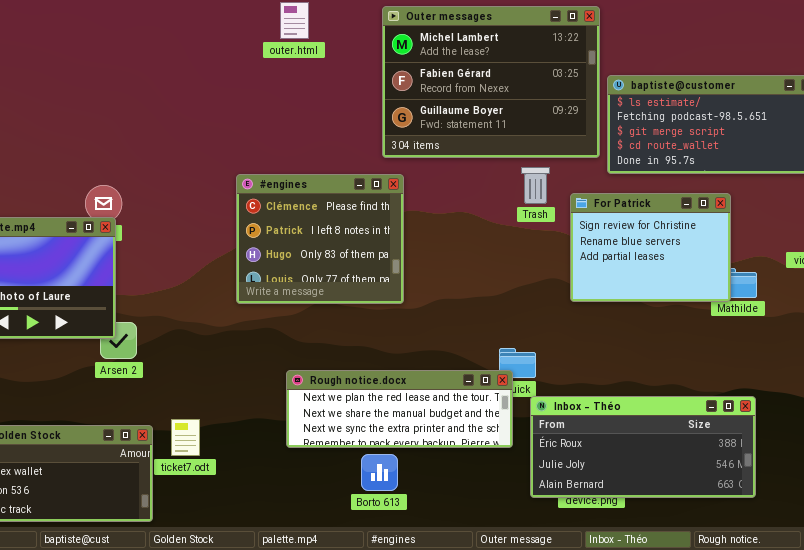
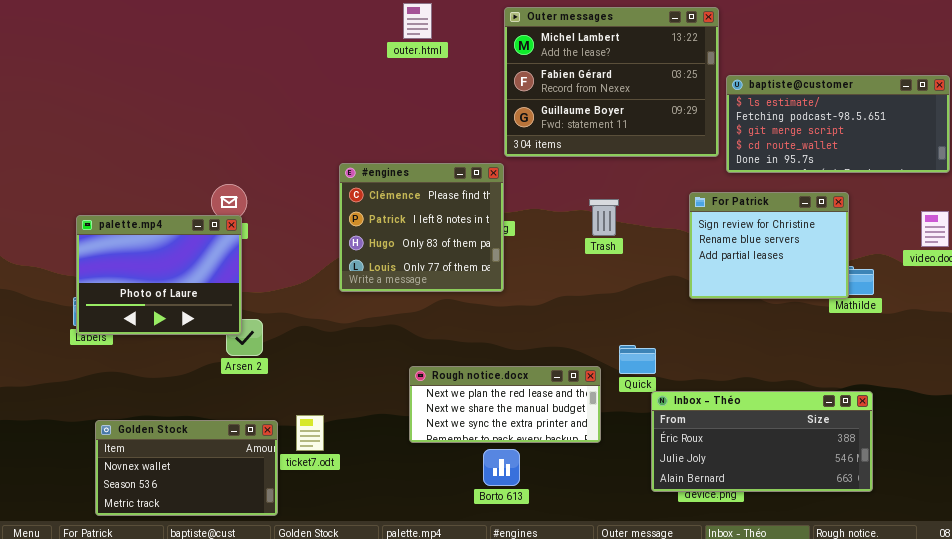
Trash: [521,167,550,204] -> [589,199,619,236], moved
#engines: [236,174,404,304] -> [339,163,504,292], moved
Rough notice.docx: [286,370,513,448] -> [409,366,601,443], resized

